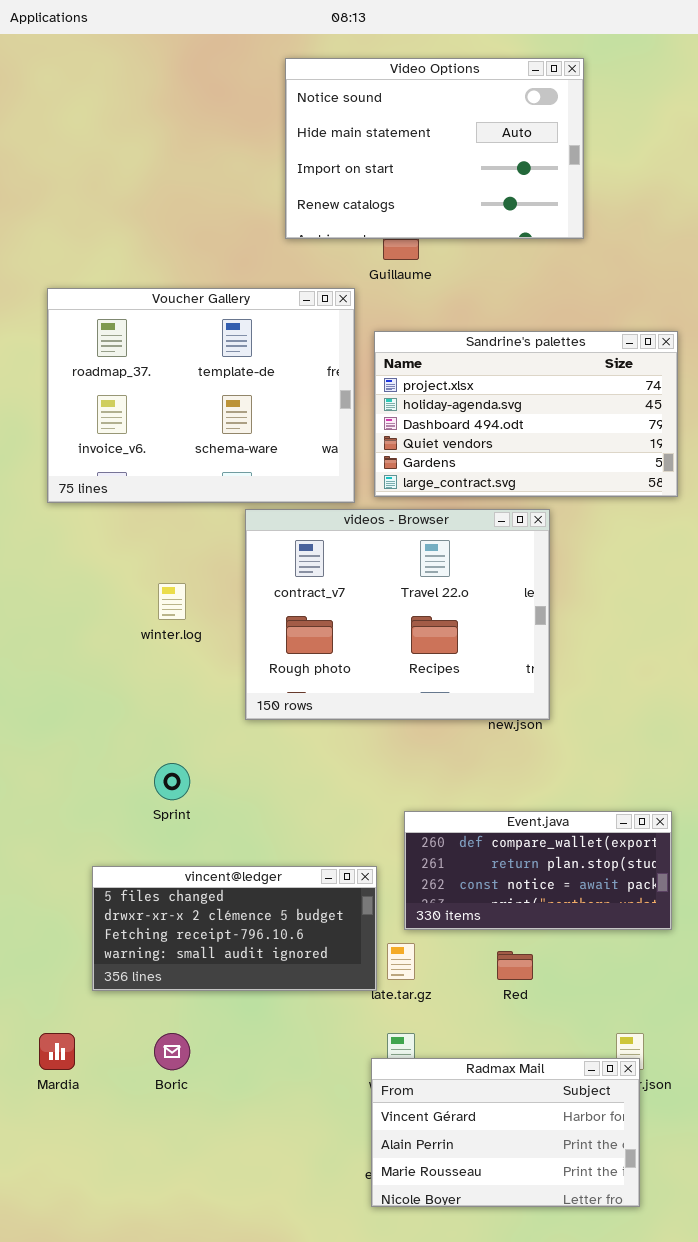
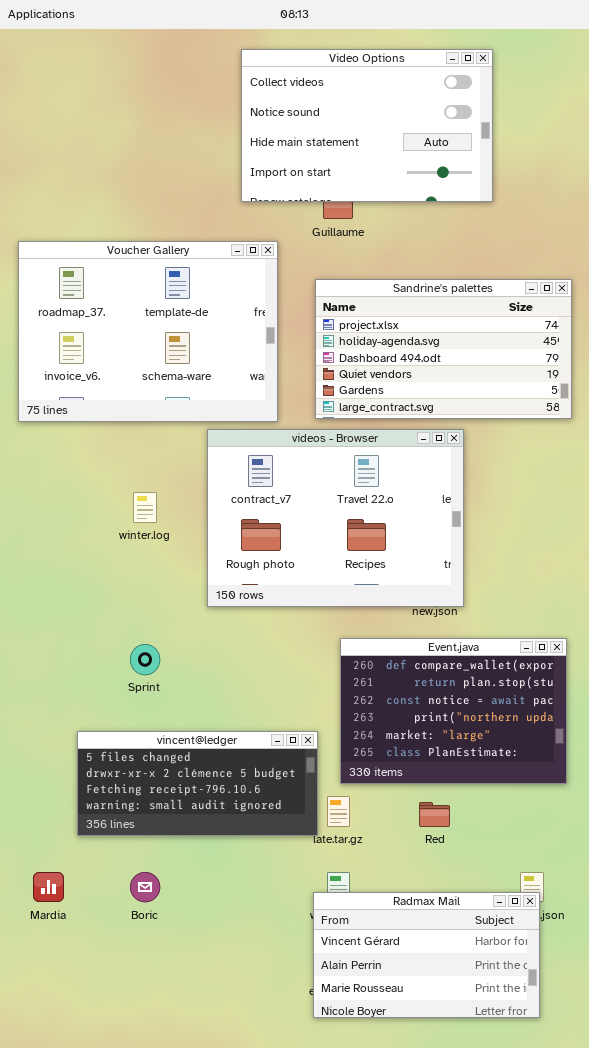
Video Options: [285,58,584,239] -> [241,49,493,202], scrolled up 1 row
Voucher Gallery: [47,288,355,503] -> [18,241,278,422], moved
Event.java: [404,811,672,930] -> [340,638,567,784], resized

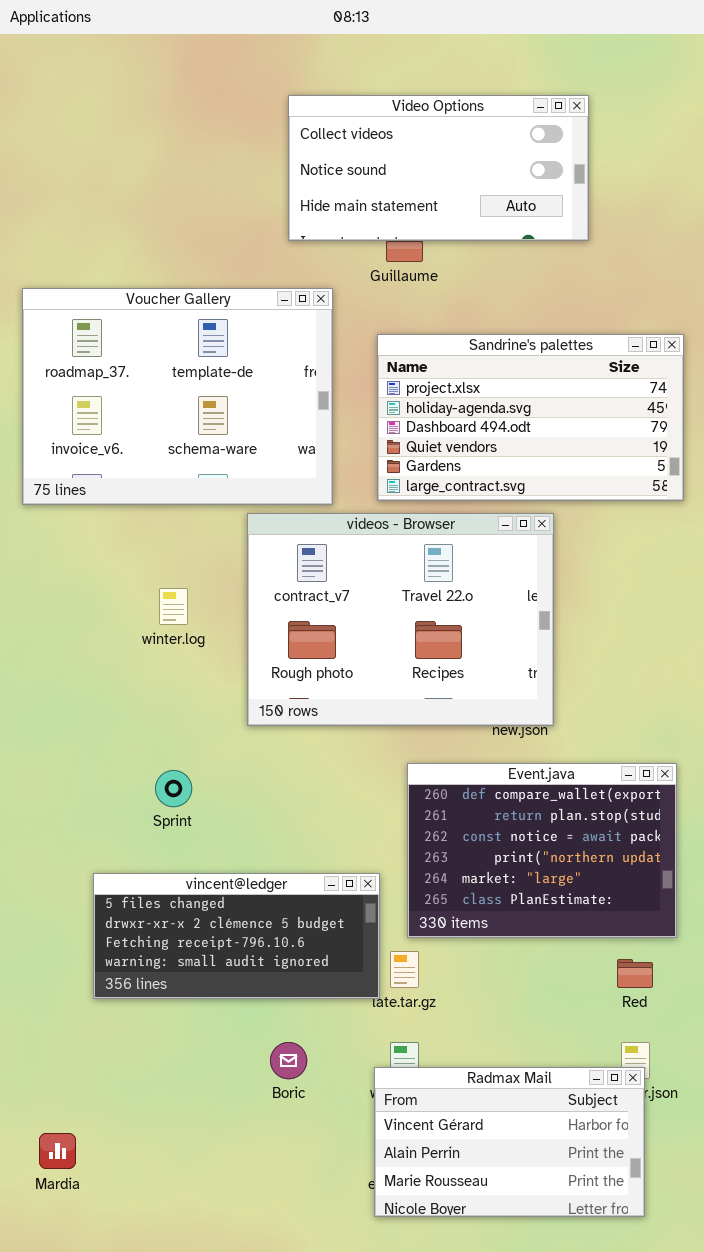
Video Options: [241,49,493,202] -> [288,95,589,241], resized
Red: [419,802,450,827] -> [617,959,653,988], moved
Mardia: [33,872,64,902] -> [39,1133,76,1169], moved
Boric: [130,872,160,902] -> [270,1042,307,1079], moved

